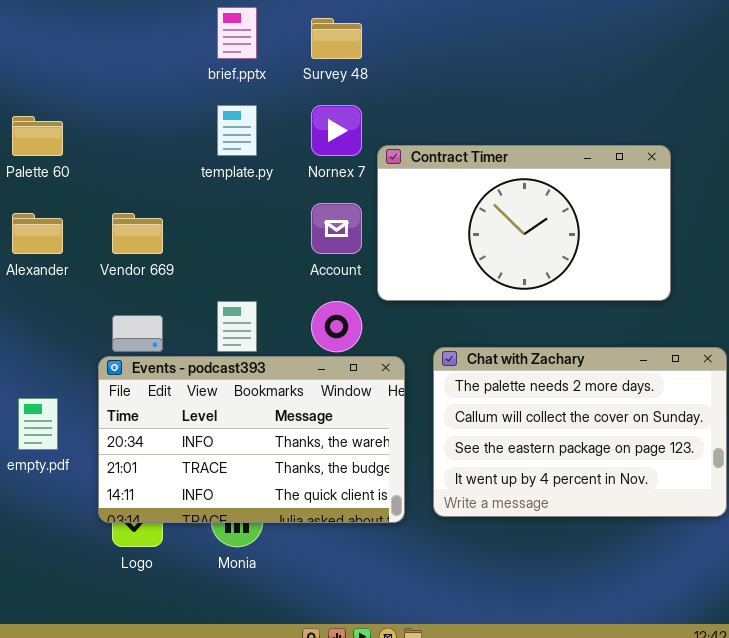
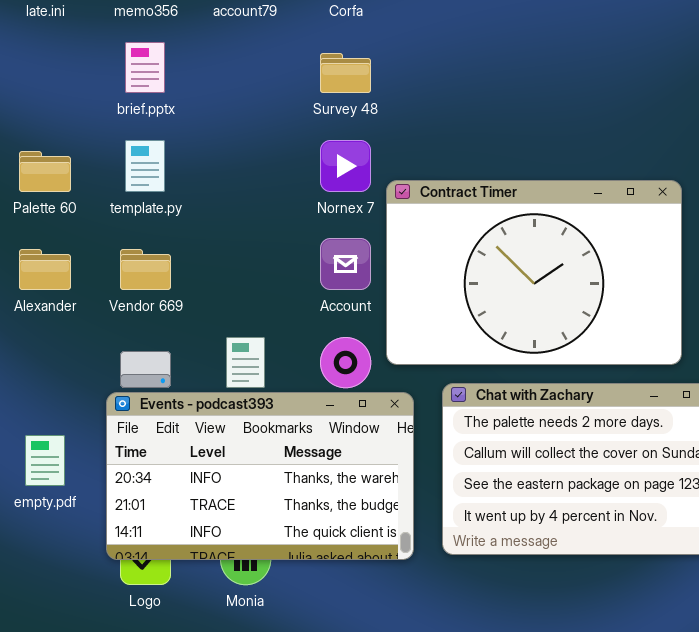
brief.pptx: [217,7,257,59] -> [125,42,165,93], moved
template.py: [217,105,257,156] -> [125,140,165,192], moved
Contract Timer: [377,145,671,301] -> [386,180,682,365], resized

